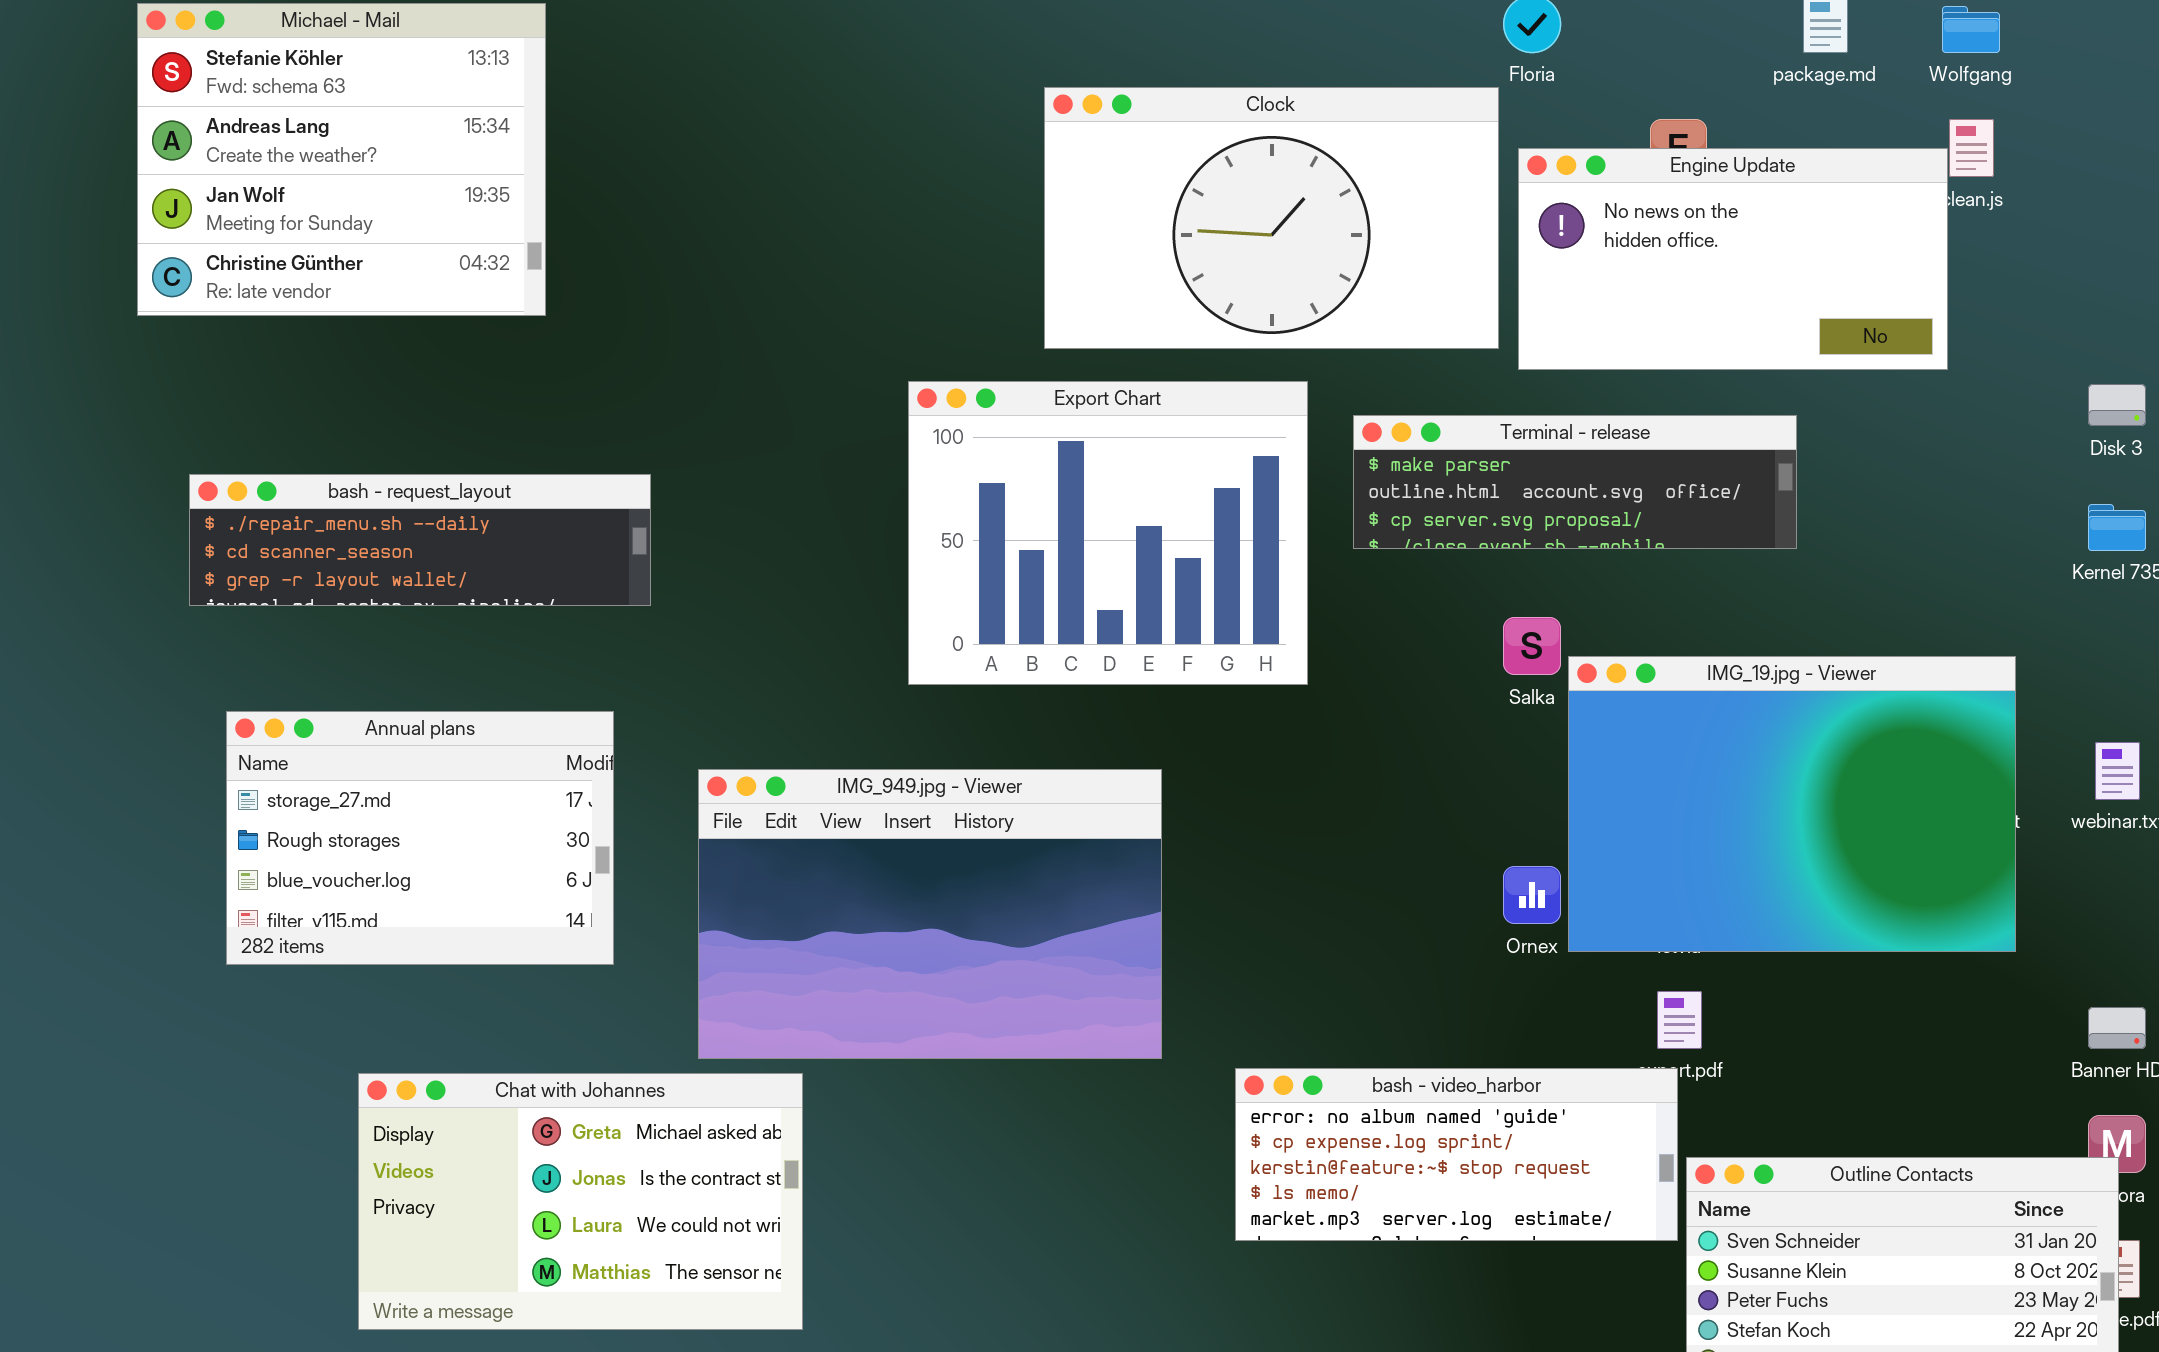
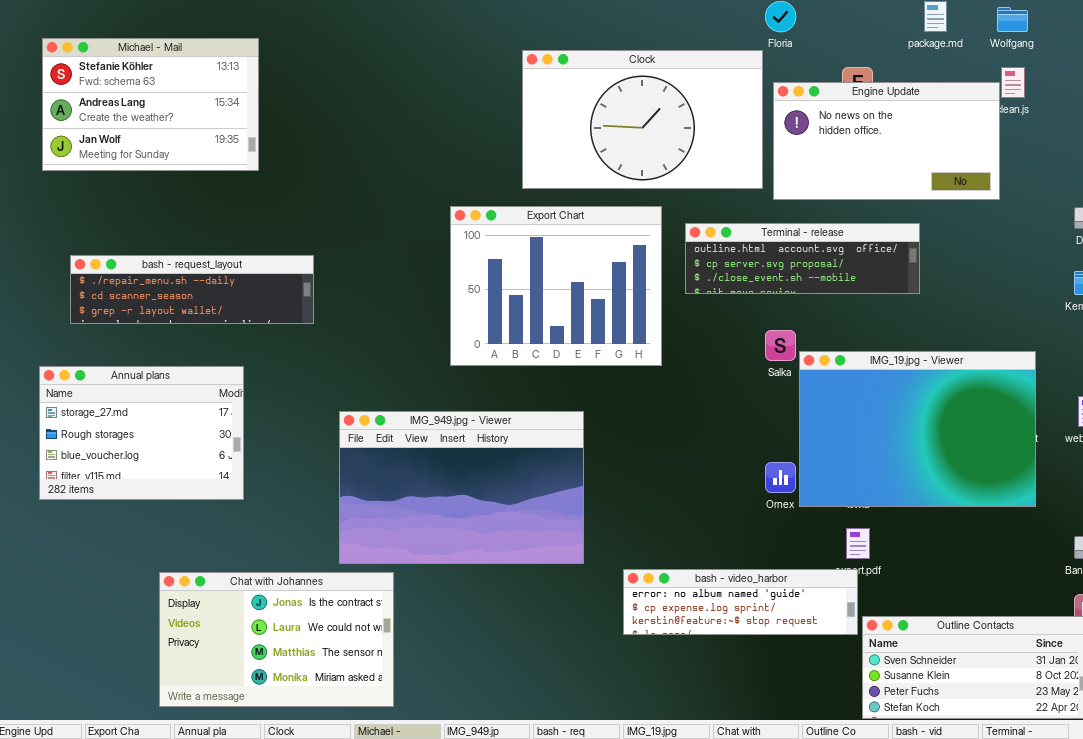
Michael - Mail: [137,3,546,316] -> [42,38,259,171], resized
Terminal - release: [1353,415,1797,549] -> [685,223,920,294], scrolled down 1 row
Annual plans: [226,711,614,965] -> [39,366,244,500], moved
bash - video_harbor: [1235,1068,1678,1241] -> [623,569,858,635], resized
Chat with Johannes: [358,1073,803,1330] -> [159,572,394,707], scrolled down 1 row

